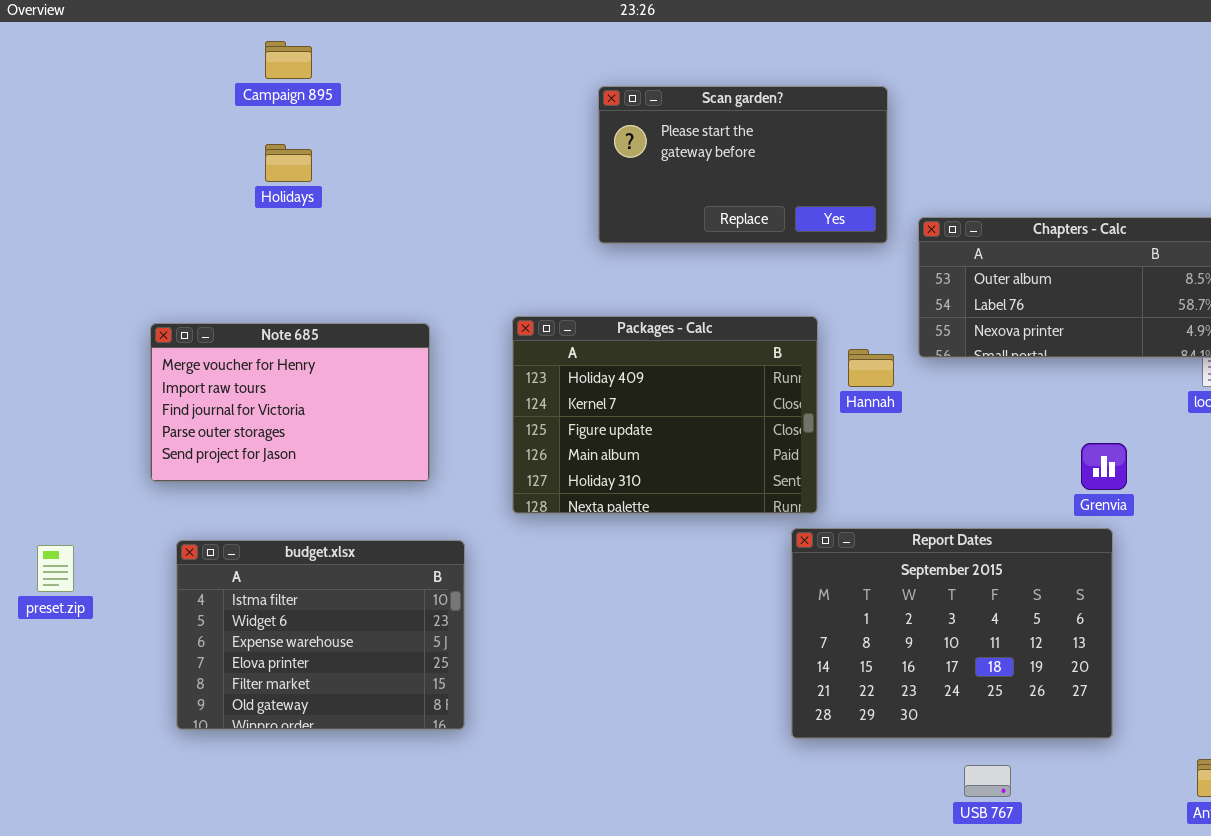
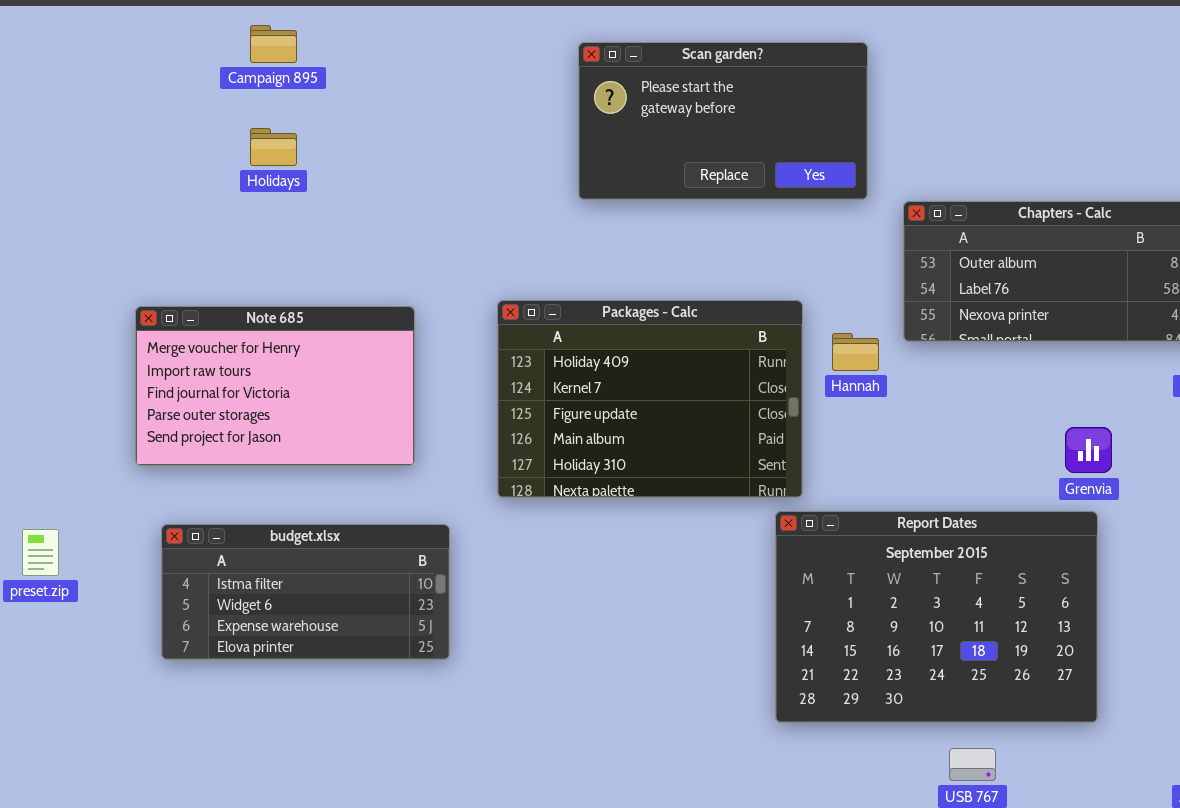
Scan garden?: [598,86,888,244] -> [578,42,868,200], moved
budget.xlsx: [176,540,465,730] -> [161,524,450,660], resized

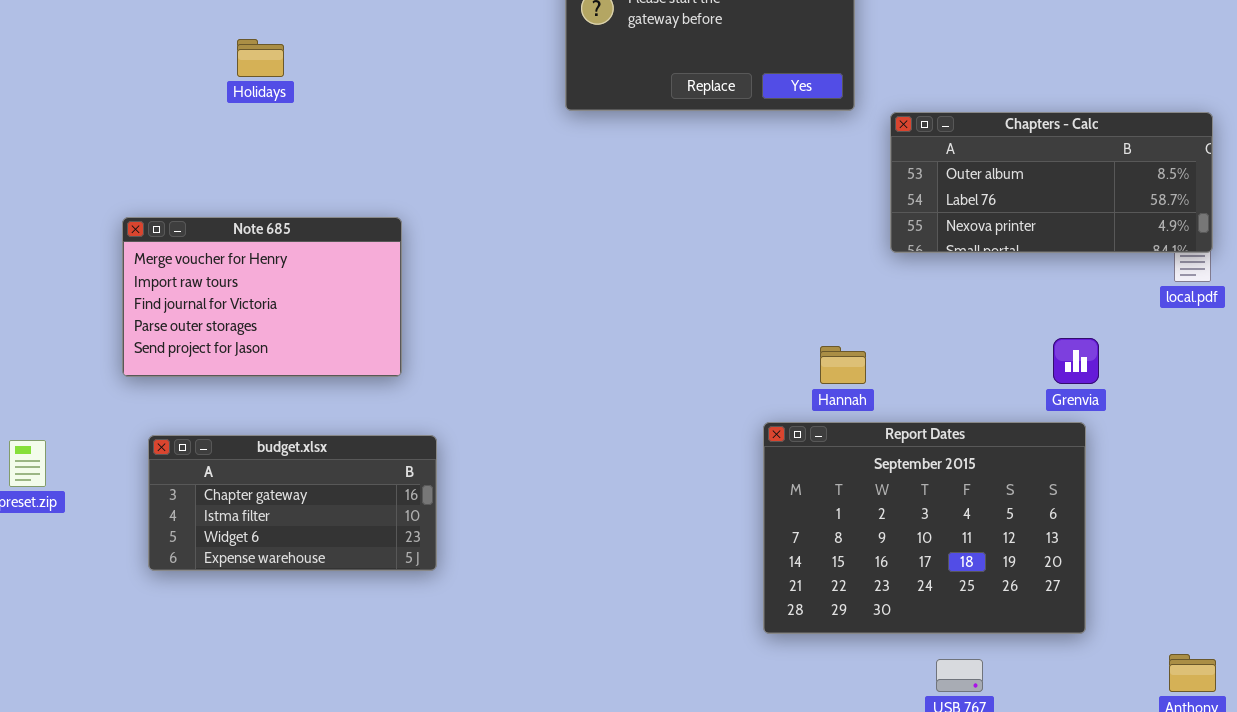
Packages - Calc: [497,300,803,498] -> none, closed
Hannah: [832,333,879,371] -> [820,346,866,384], moved
budget.xlsx: [161,524,450,660] -> [148,435,437,571], scrolled up 1 row

